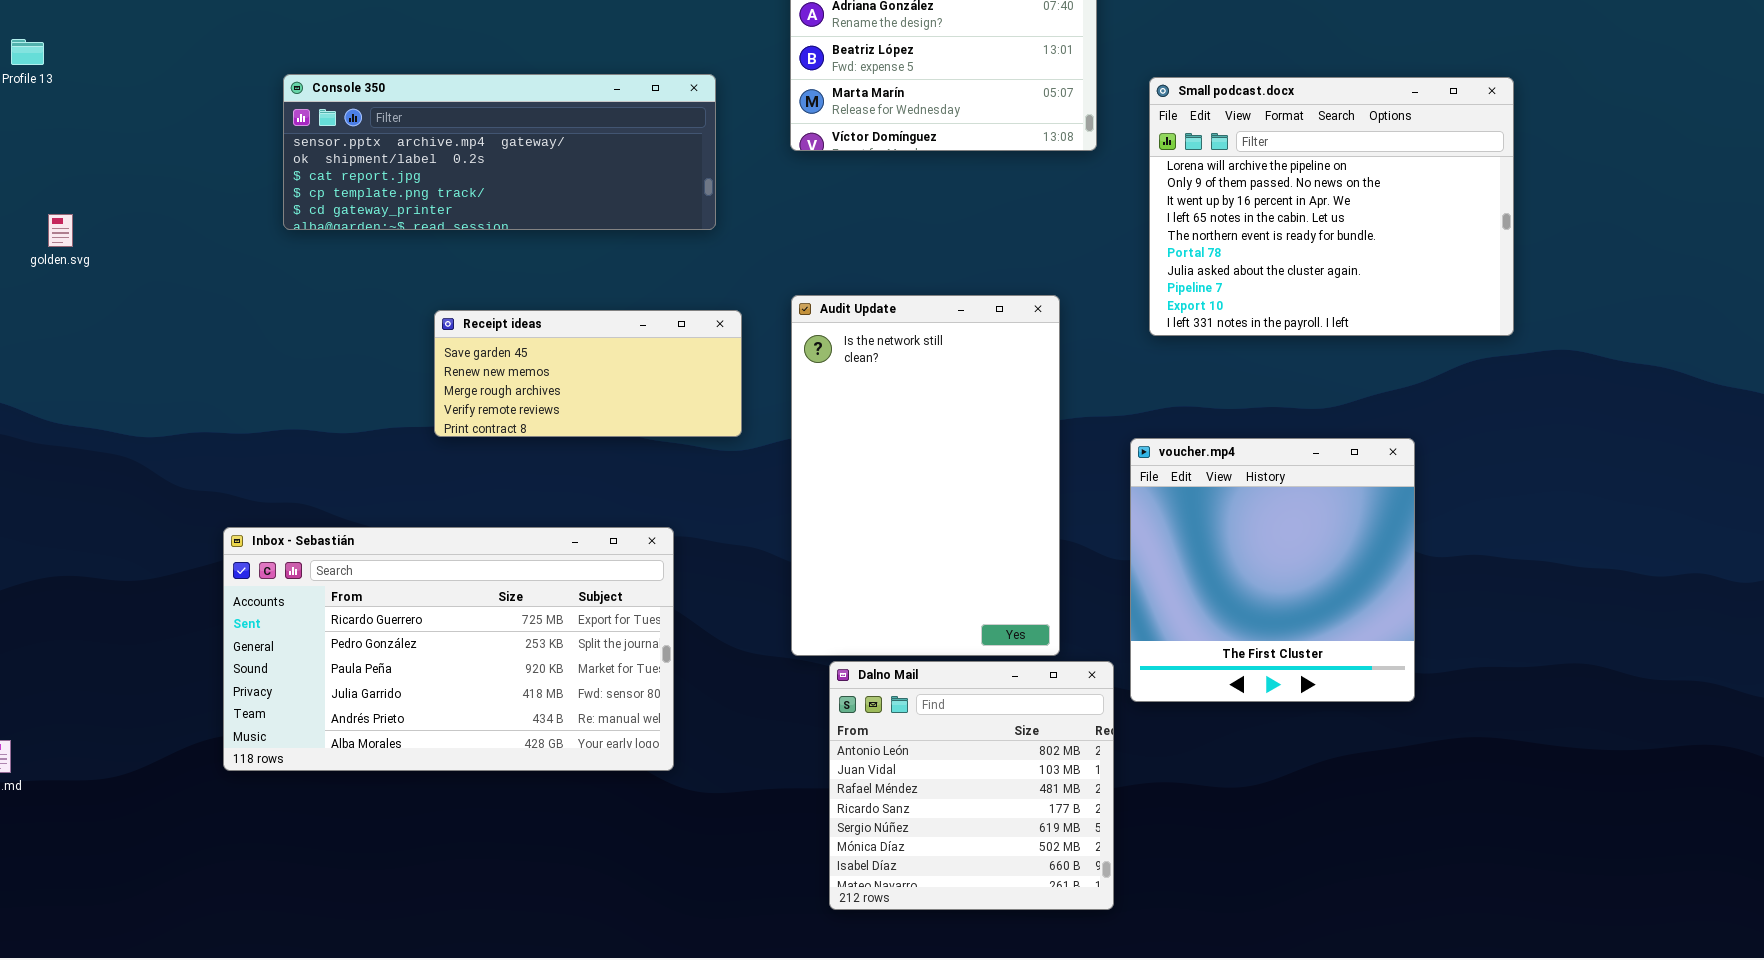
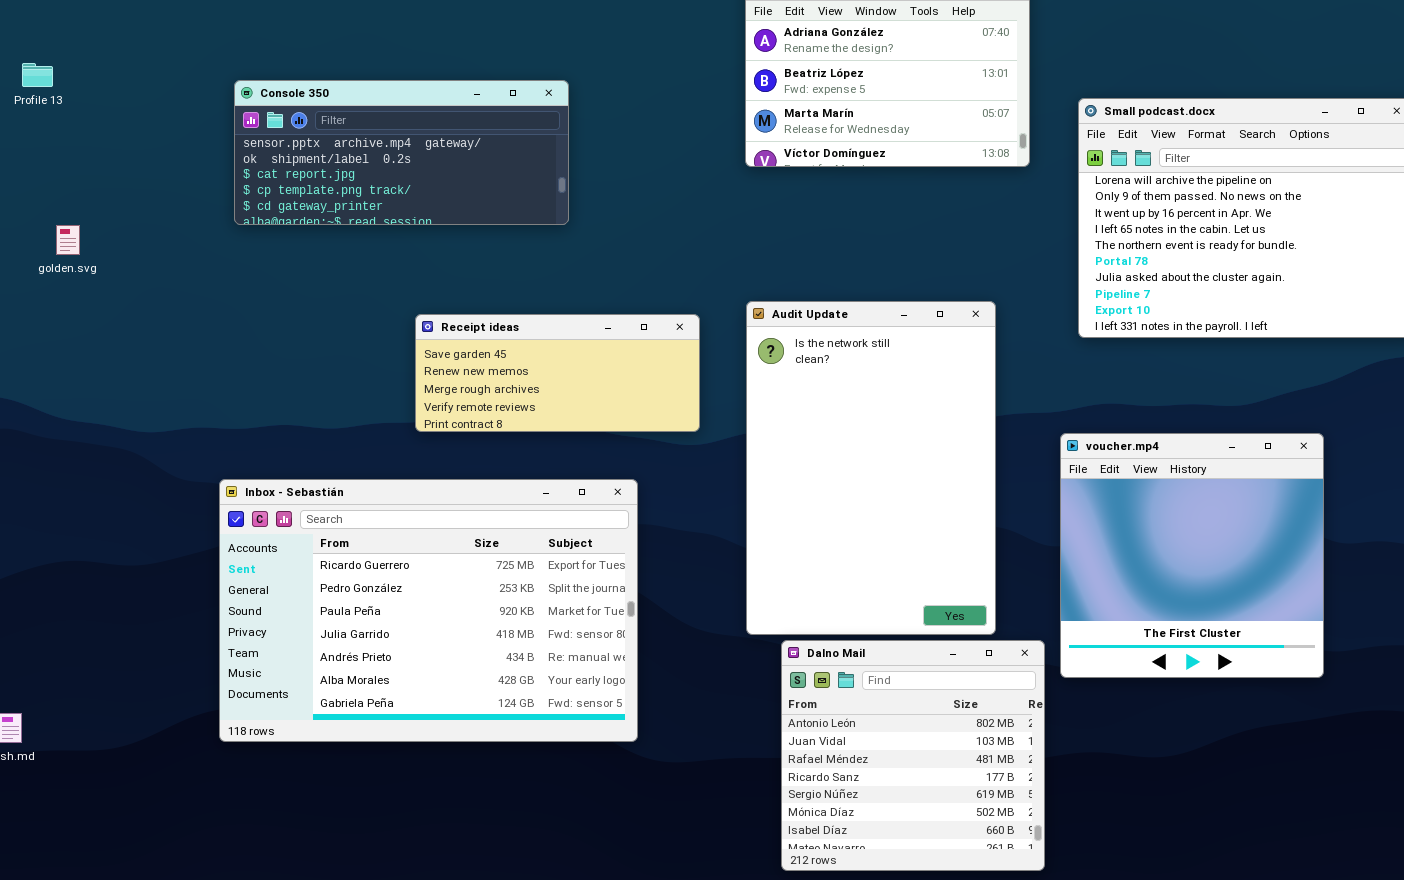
Console 350: [283,74,716,230] -> [234,80,569,225], moved, resized
Inbox - Sebastián: [223,527,674,771] -> [219,479,638,742], resized

